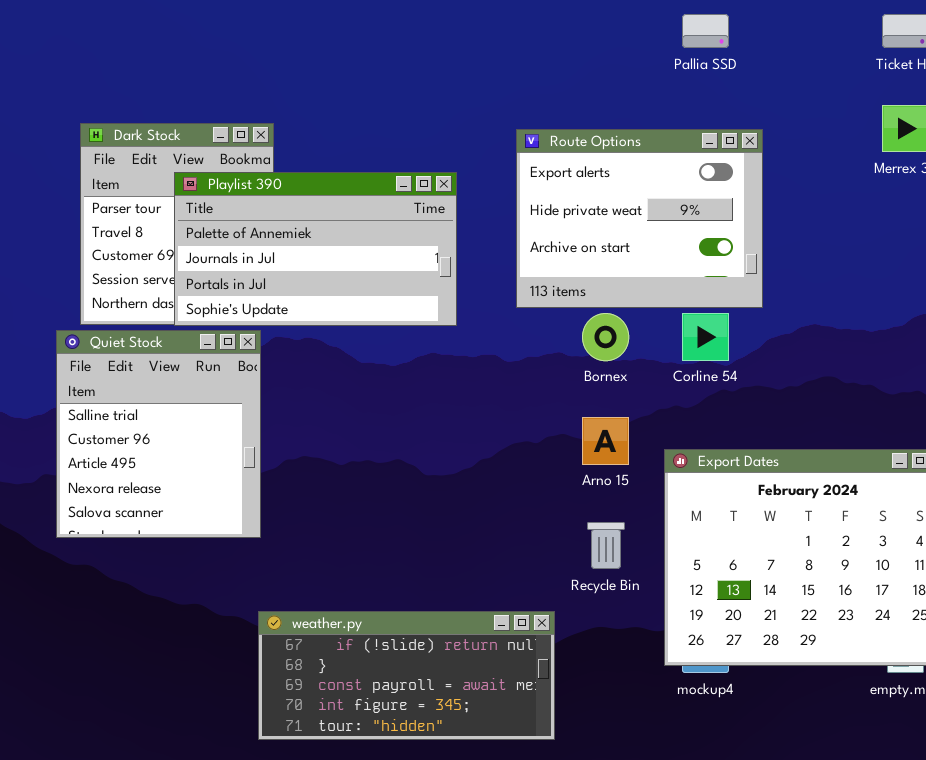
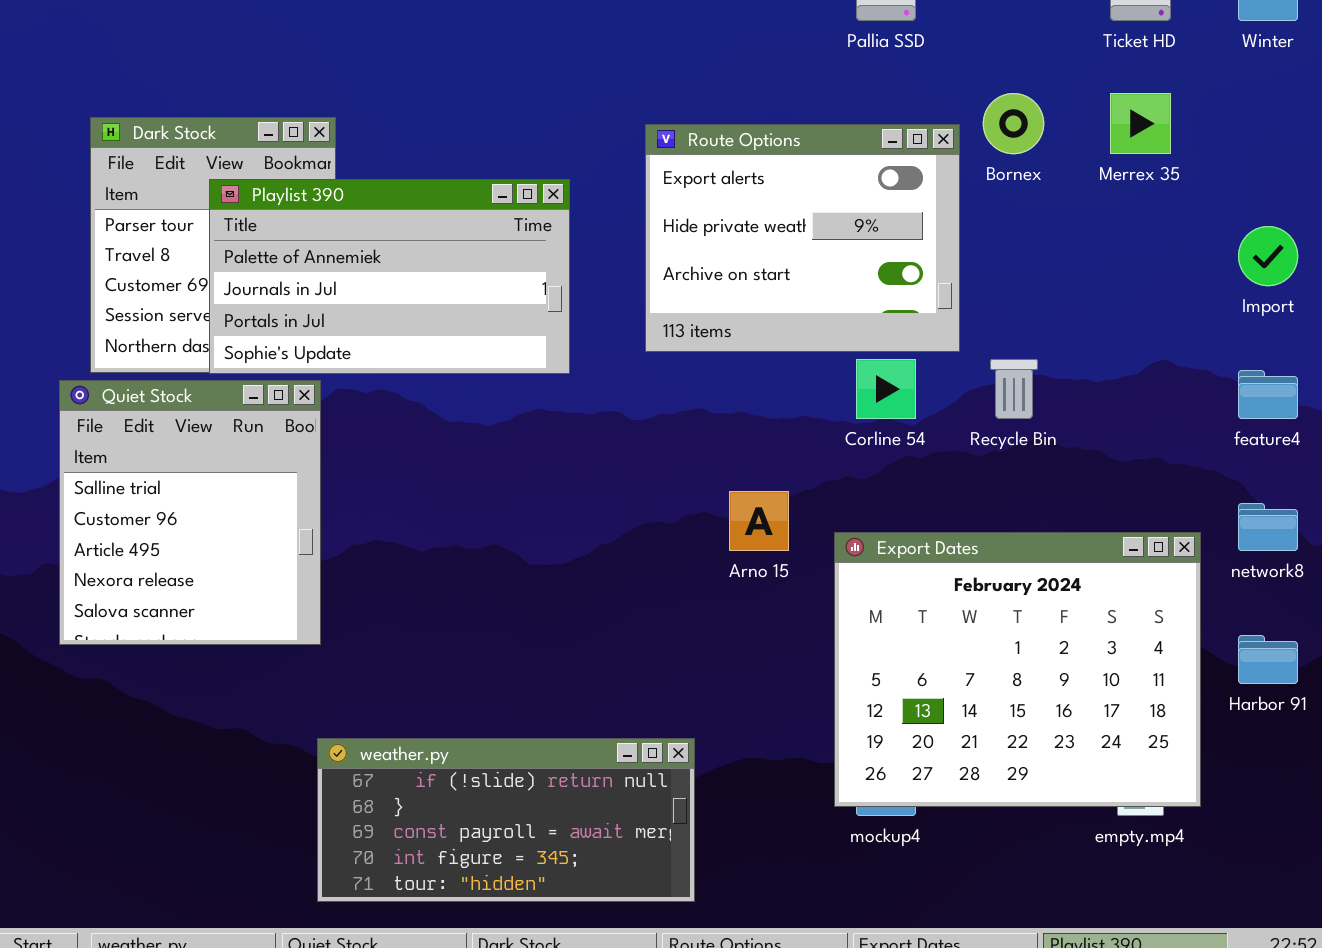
Bornex: [582,313,629,361] -> [983,93,1044,154], moved
Recycle Bin: [587,522,625,569] -> [990,359,1038,419], moved

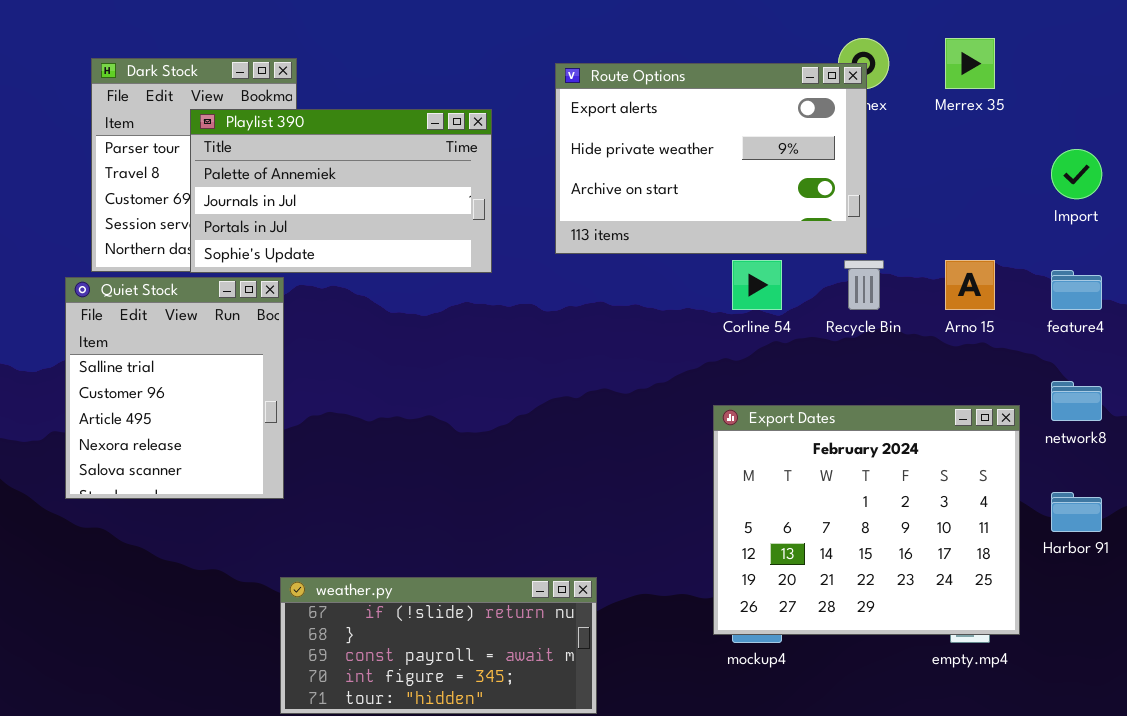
Route Options: [645,124,960,352] -> [555,63,867,254], resized
Arno 15: [729,491,789,551] -> [945,260,995,310], moved

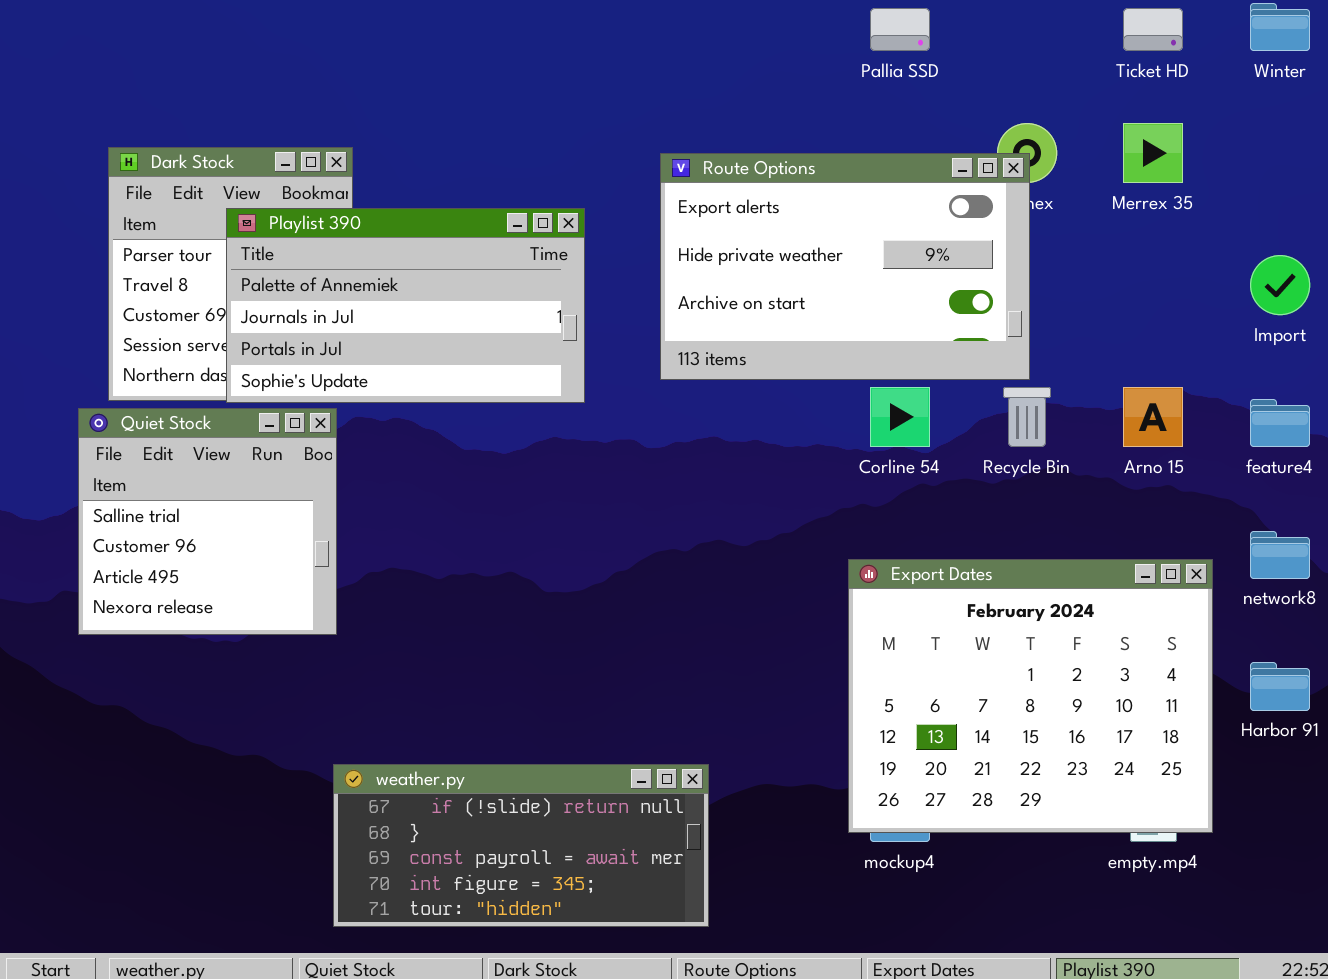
Quiet Stock: [65,277,284,499] -> [78,408,337,635], resized

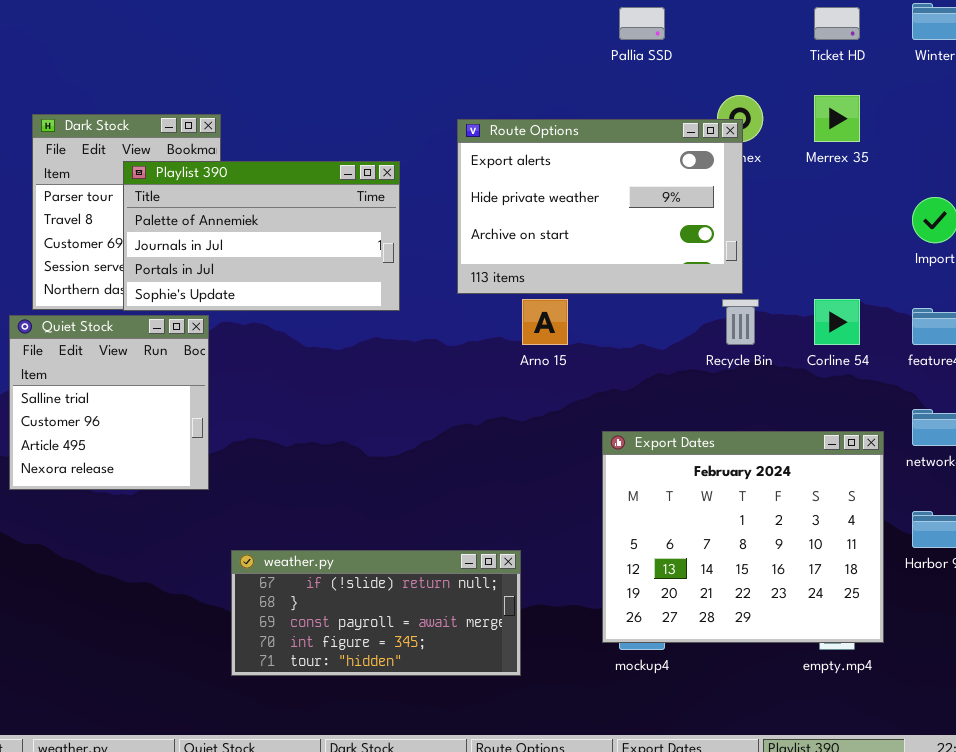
Corline 54: [870,387,930,447] -> [814,299,860,345], moved
Arno 15: [1123,387,1183,447] -> [522,299,568,345], moved
weather.py: [333,764,709,927] -> [231,550,521,676], moved

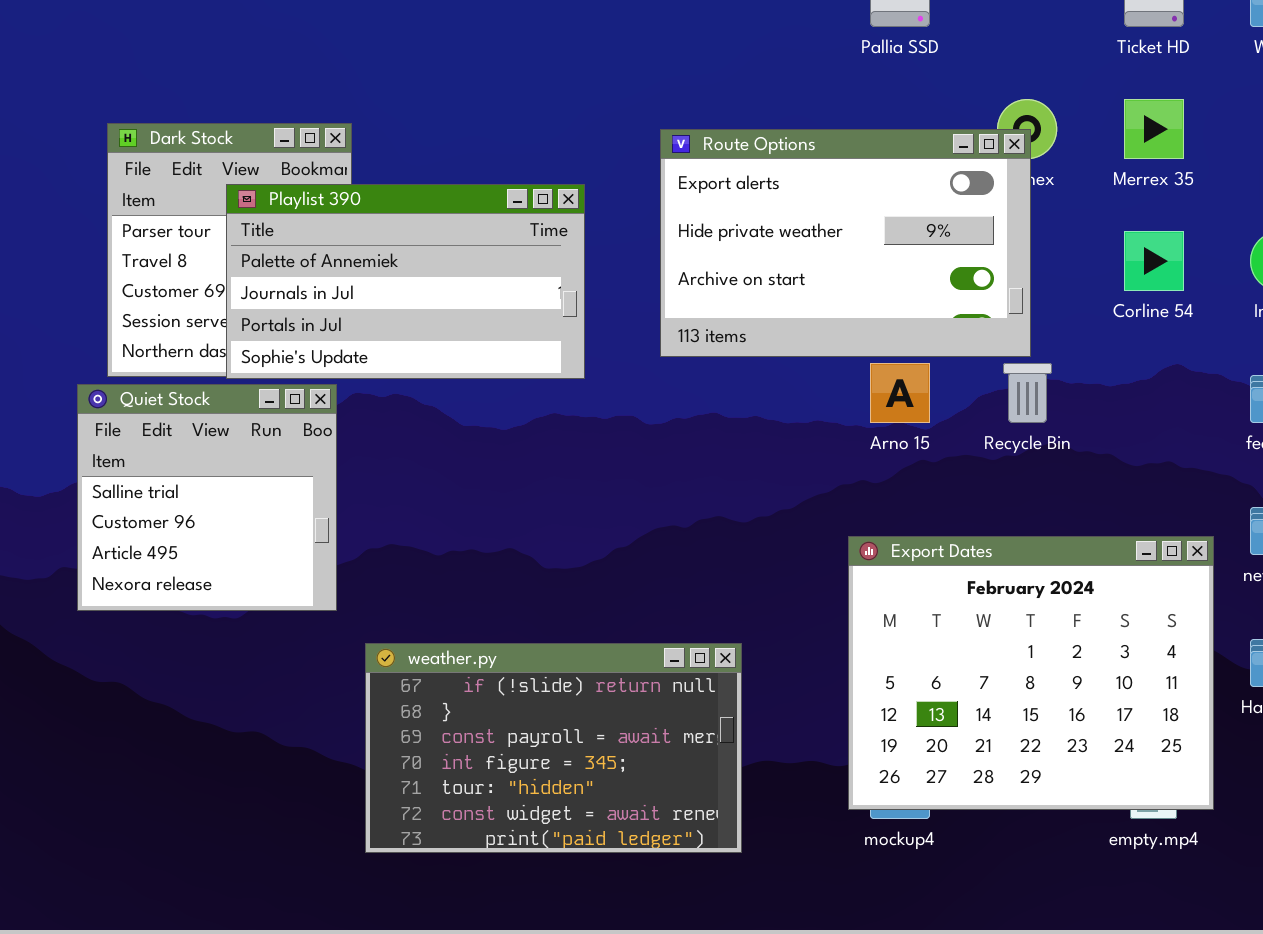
Arno 15: [522,299,568,345] -> [870,363,930,423], moved
Corline 54: [814,299,860,345] -> [1124,231,1184,291], moved
weather.py: [231,550,521,676] -> [365,643,742,853], resized

